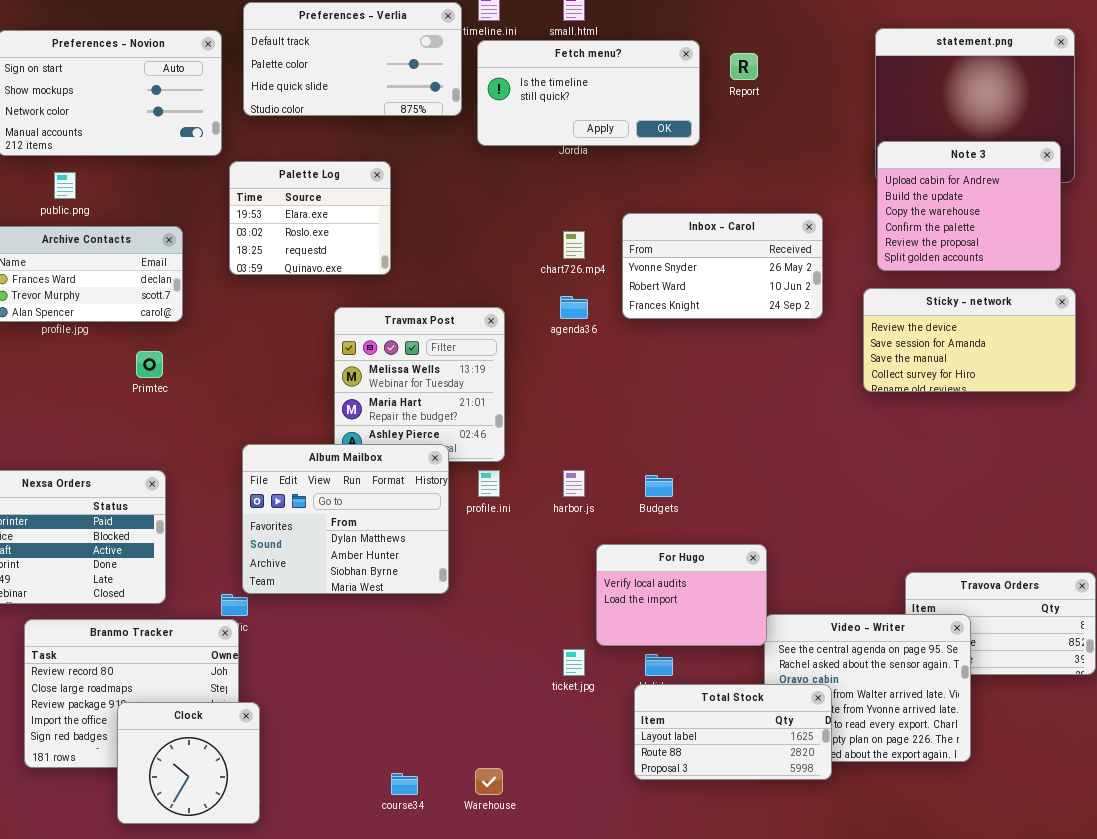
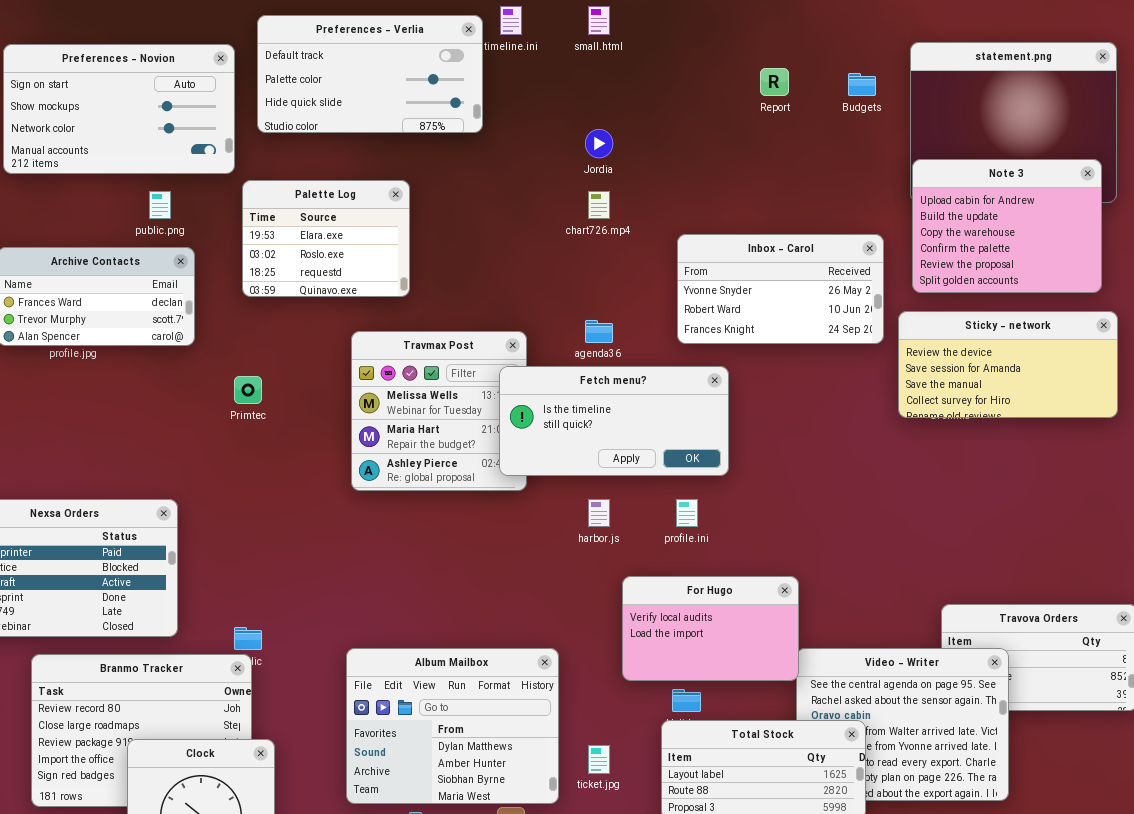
Fetch menu?: [477,40,700,146] -> [499,366,729,476], moved
public.png: [54,172,76,199] -> [149,191,171,219], moved
Inbox - Carol: [622,213,823,319] -> [677,234,884,344], moved
chart726.mp4: [563,231,585,259] -> [588,191,610,219], moved
Primtec: [136,351,163,378] -> [234,376,262,404], moved
Album Mailbox: [242,444,449,594] -> [346,648,559,804], moved
profile.ini: [478,470,500,497] -> [676,499,698,527], moved
Budgets: [645,475,673,497] -> [848,73,876,96], moved
ticket.jpg: [563,649,585,676] -> [588,745,610,774], moved

